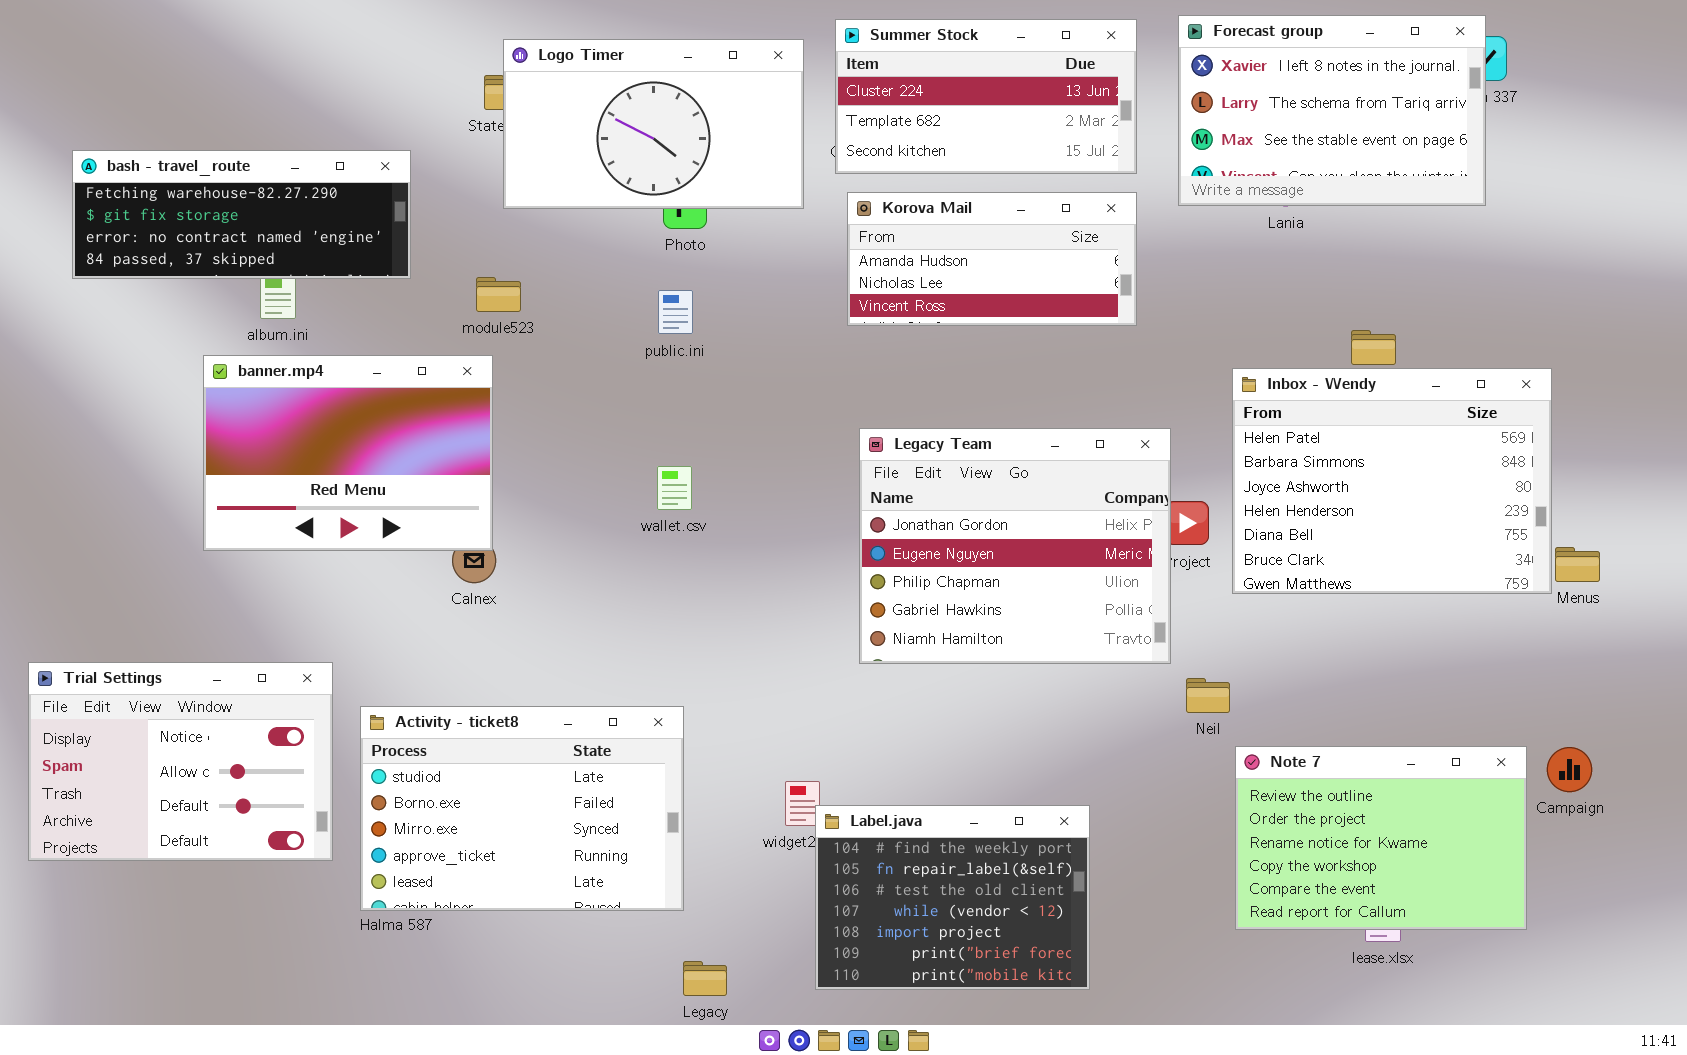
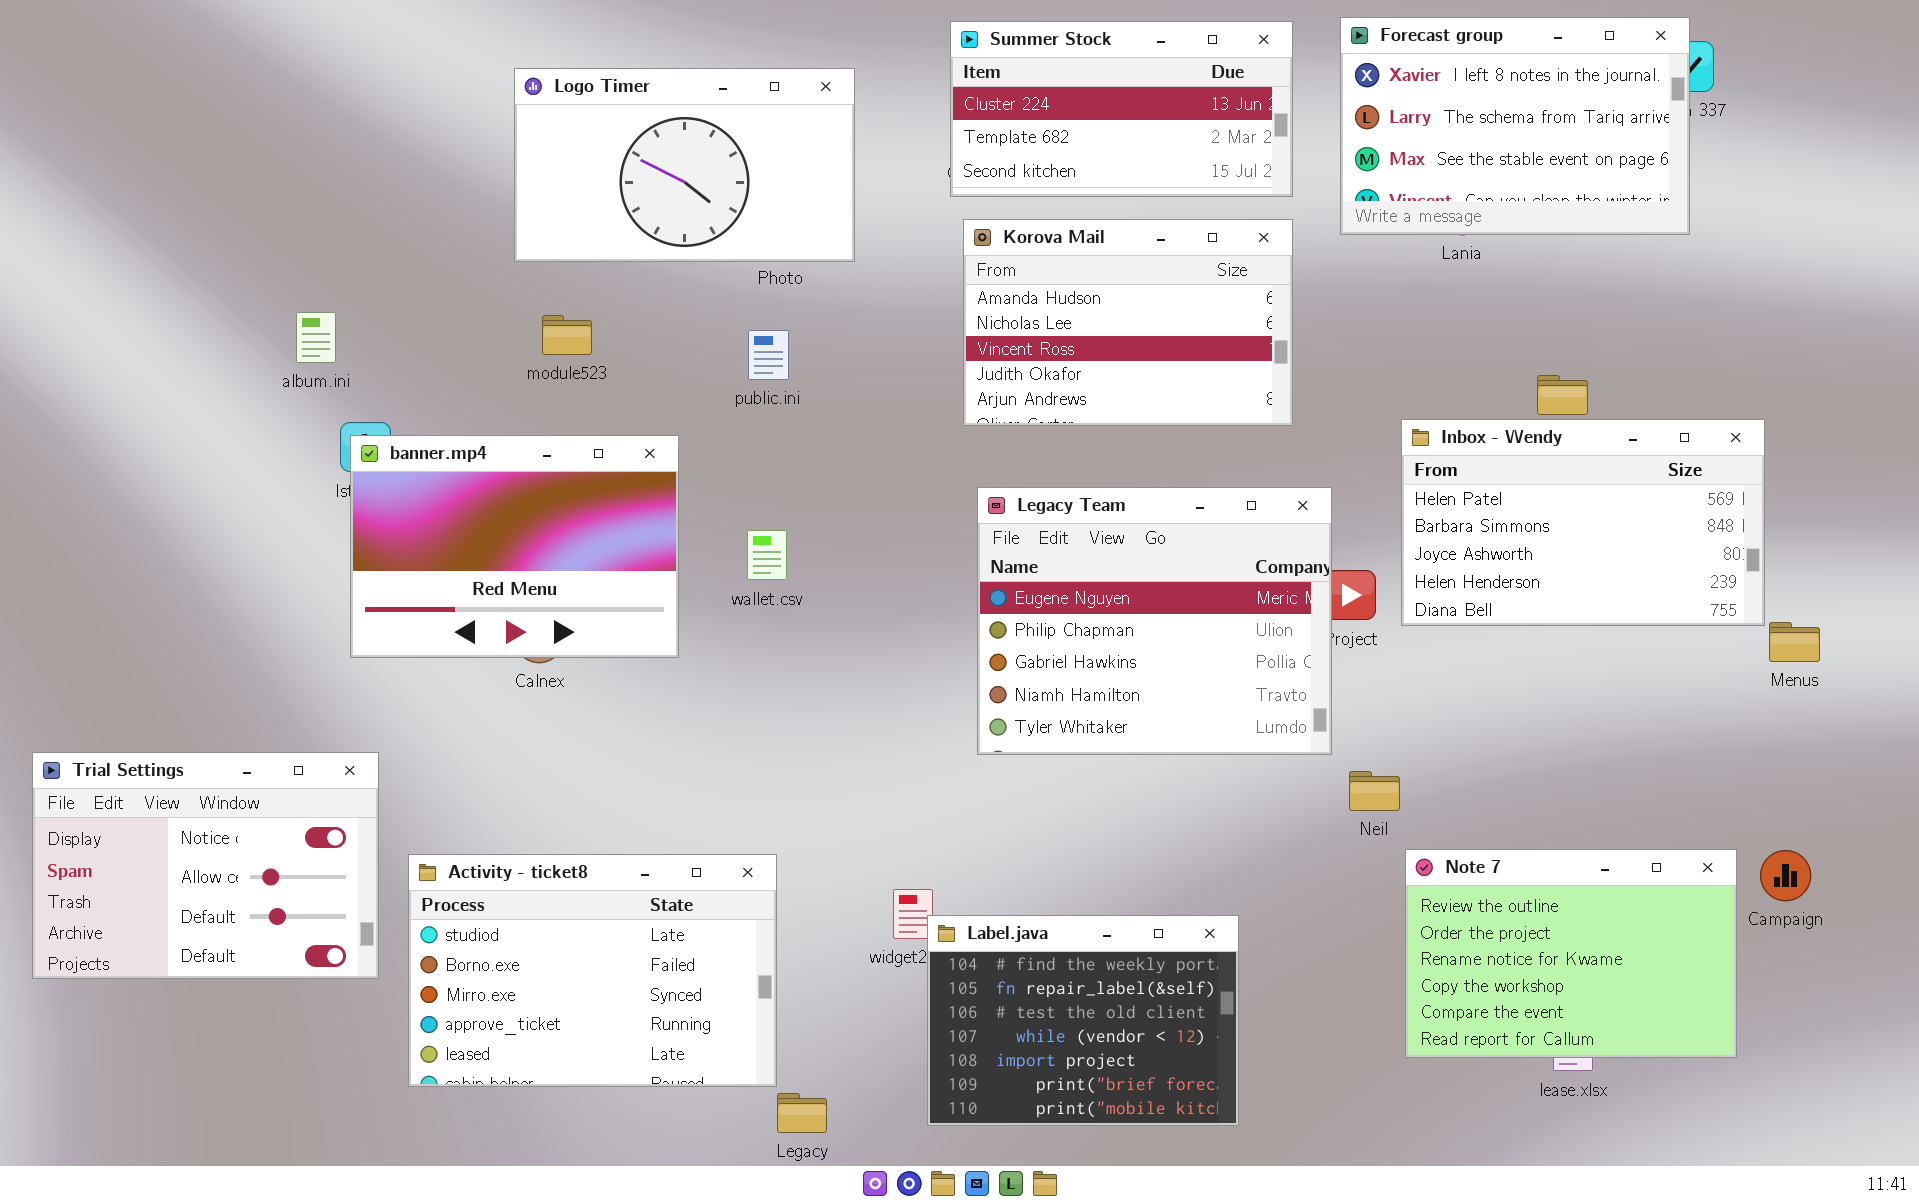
Logo Timer: [503,39,804,209] -> [514,68,855,262], moved
bash - travel_route: [72,150,411,279] -> none, closed
Korova Mail: [847,192,1137,326] -> [963,219,1293,426], resized
banner.mp4: [203,355,493,551] -> [350,435,679,658], moved
Inbox - Wendy: [1232,368,1552,594] -> [1401,419,1765,626], resized
Legacy Team: [859,428,1171,664] -> [977,487,1332,755], scrolled down 1 row
Activity - ticket8: [360,706,684,911] -> [408,854,777,1087], moved

